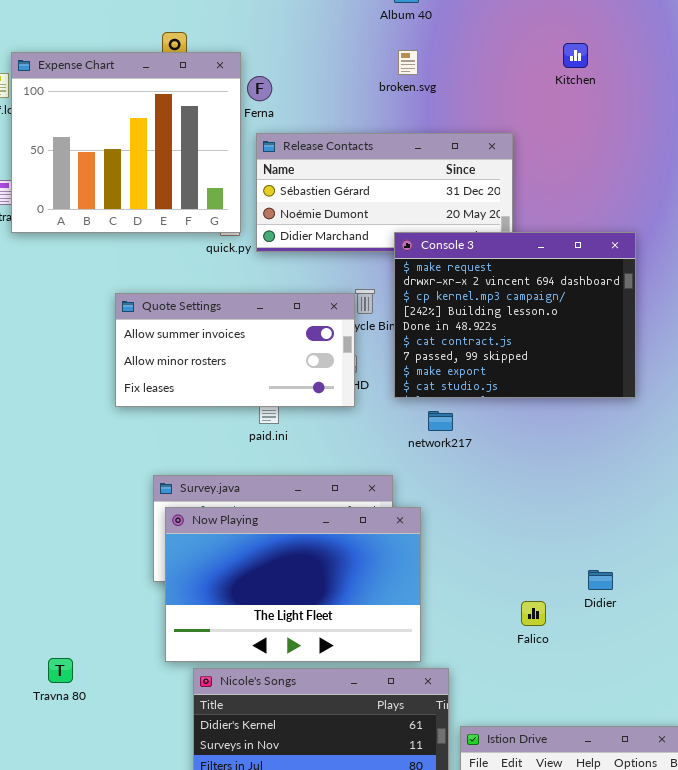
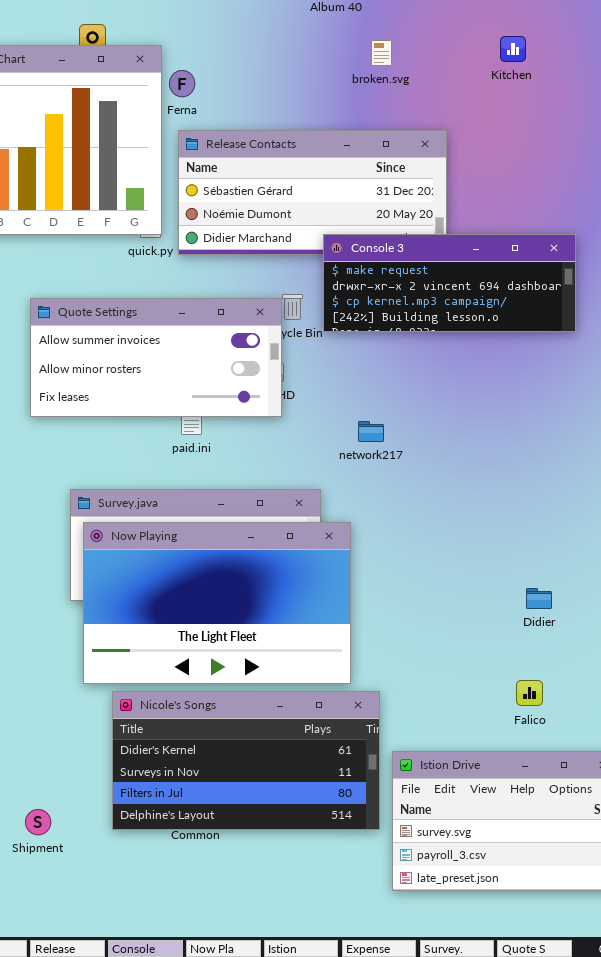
broken.svg: [398,50,418,75] -> [371,40,392,66], moved
Console 3: [394,232,636,398] -> [323,234,576,332], resized
Falico: [521,601,546,626] -> [516,680,543,706], moved

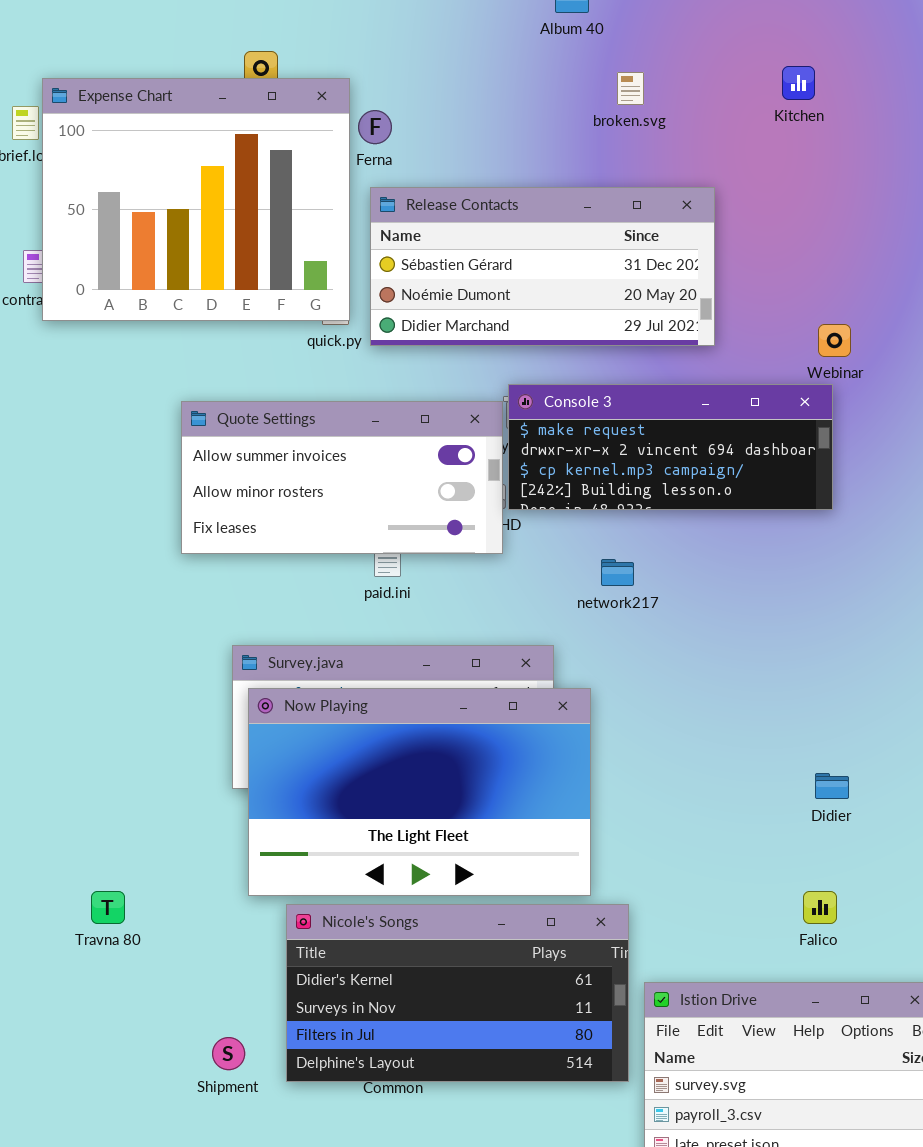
Console 3: [323,234,576,332] -> [508,384,833,510], moved
Shipment: [25,809,51,835] -> [212,1037,245,1070], moved

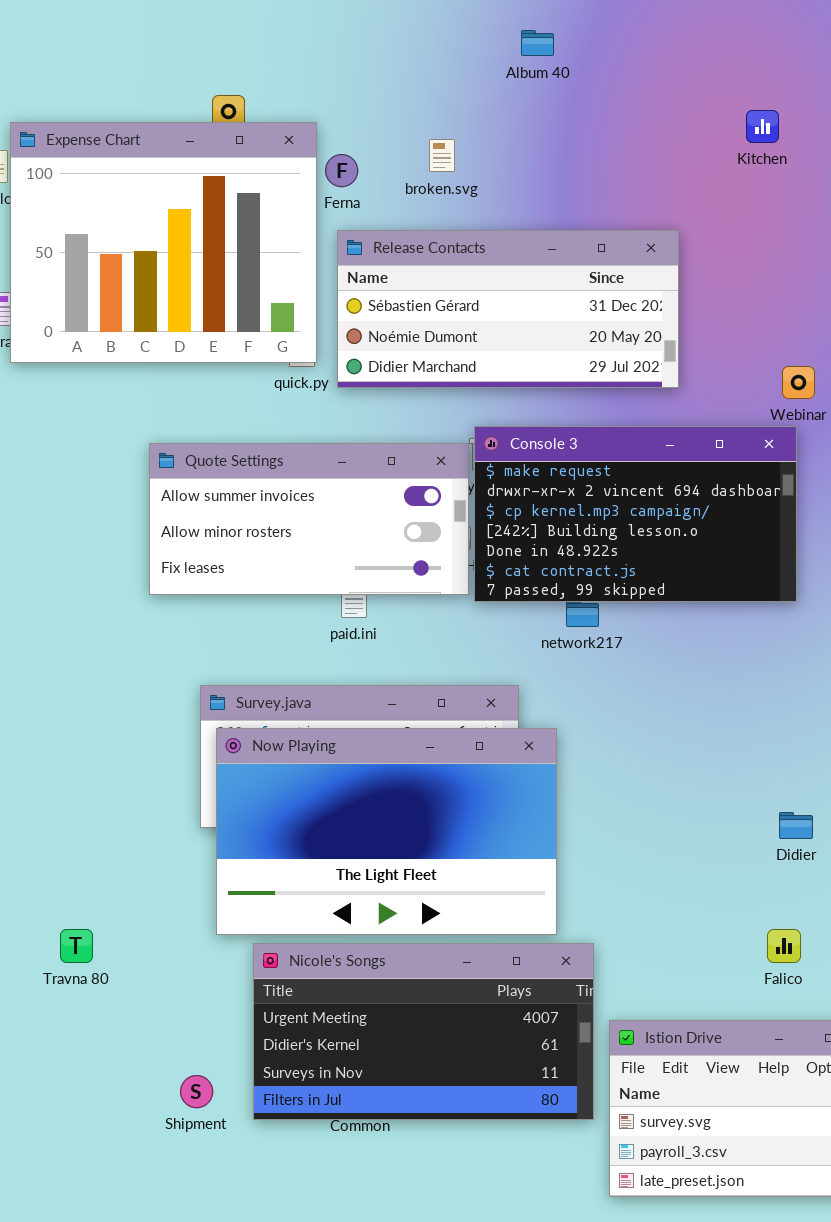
broken.svg: [617,72,644,105] -> [429,139,455,172], moved
Console 3: [508,384,833,510] -> [474,426,797,602], resized
Nicole's Songs: [286,904,629,1082] -> [253,943,594,1120], scrolled up 1 row

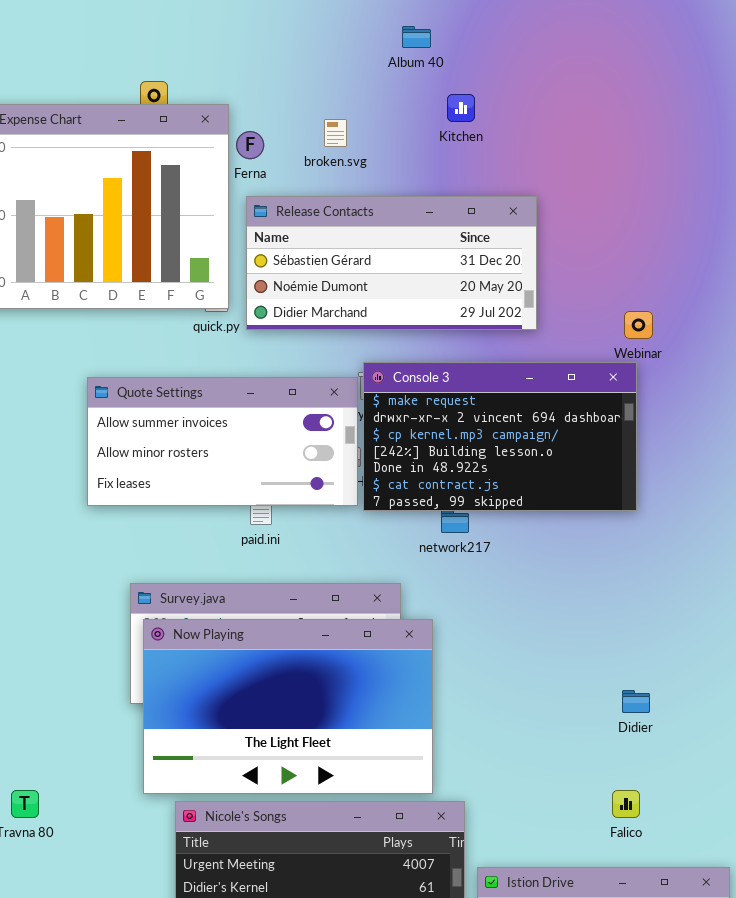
Kitchen: [746,110,779,143] -> [447,94,475,122], moved

